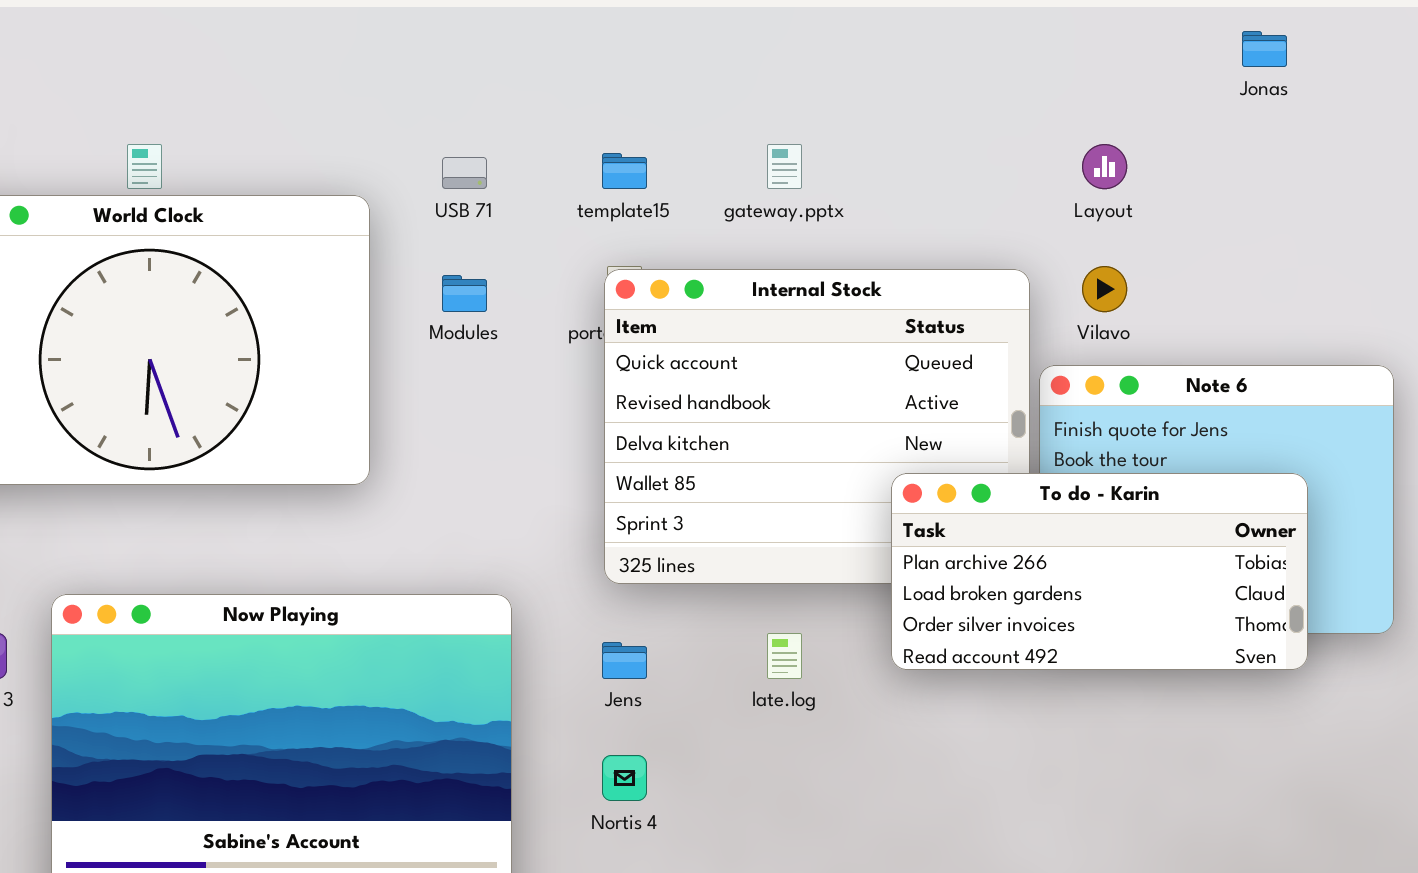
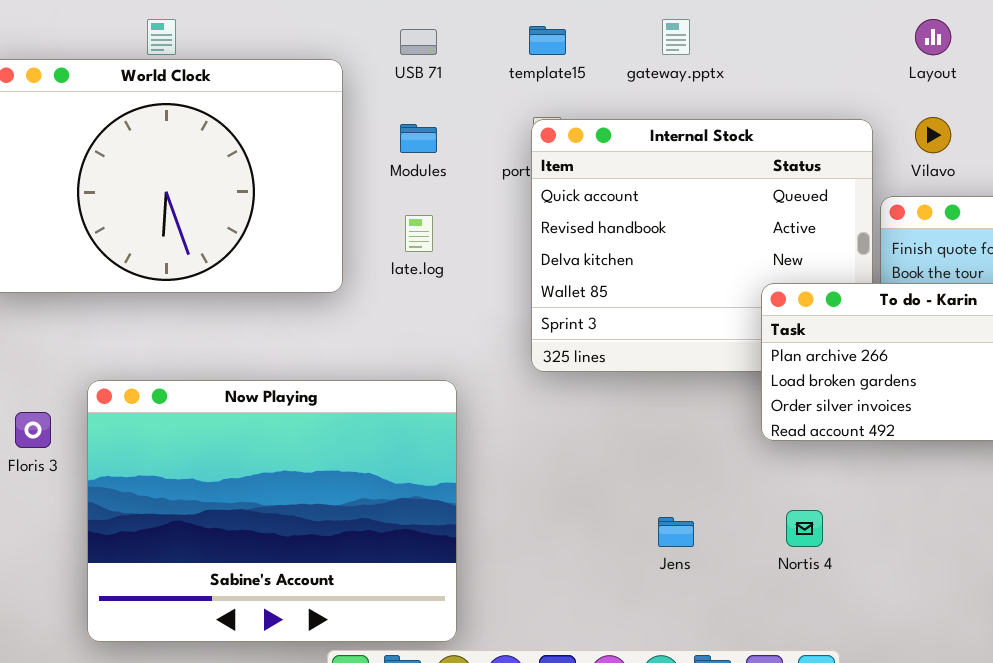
late.log: [767,633,802,679] -> [405,215,433,252], moved
Jens: [602,642,647,679] -> [658,517,694,547], moved
Nortis 4: [602,755,647,801] -> [786,510,823,547], moved

